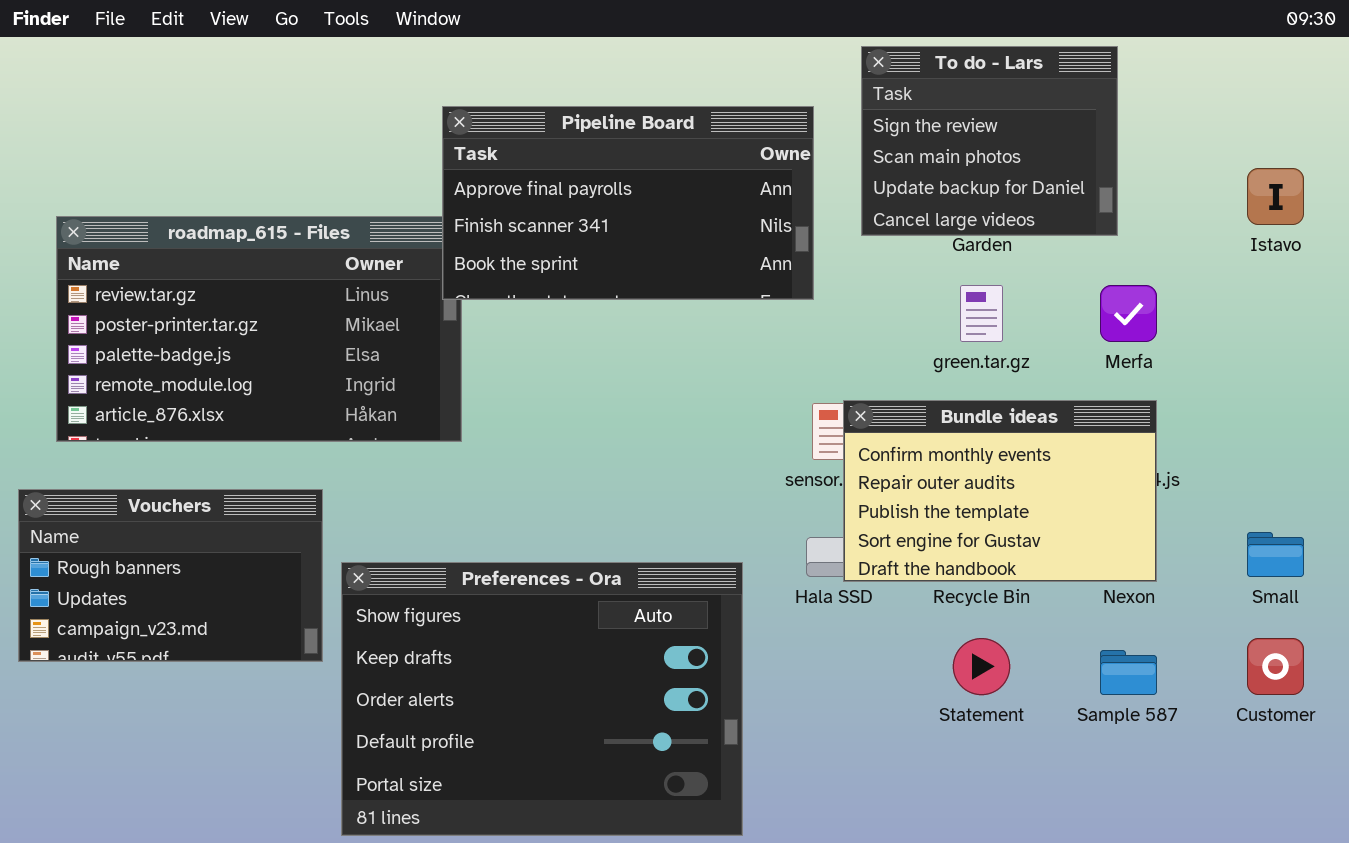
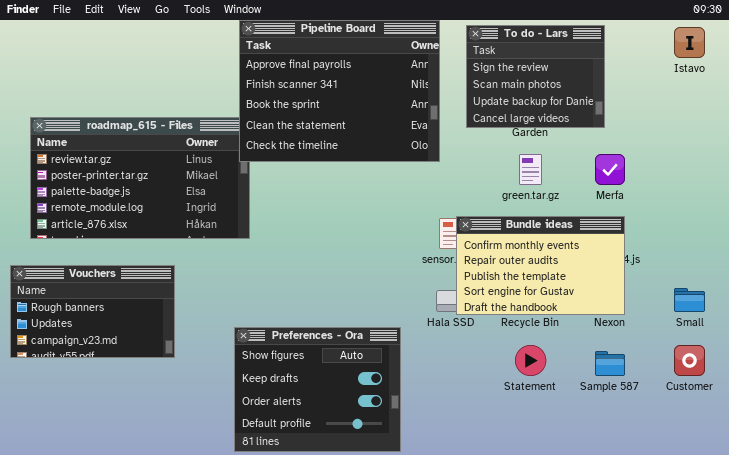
Pipeline Board: [442,106,814,300] -> [239,20,440,162], resized
Istavo: [1247,168,1304,225] -> [674,27,705,58], moved
Preferences - Ora: [341,562,743,836] -> [234,327,401,452], resized

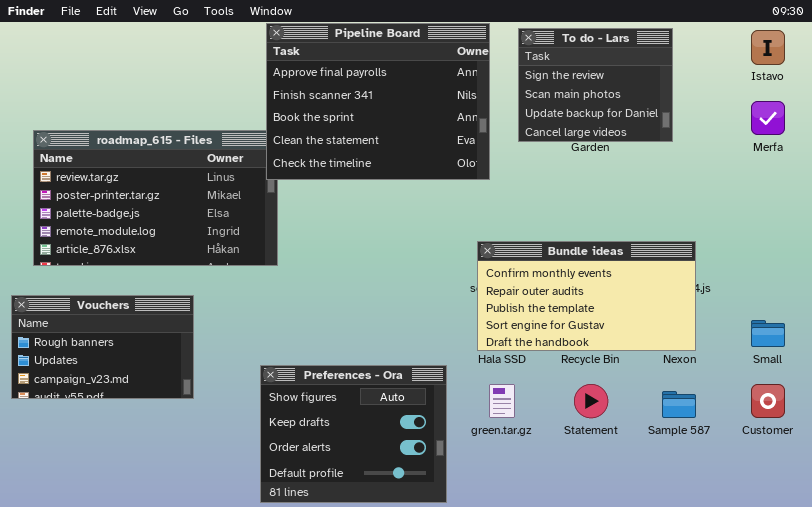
green.tar.gz: [519,154,542,185] -> [489,384,515,418], moved
Merfa: [595,154,625,185] -> [751,101,785,135], moved
Bundle ideas: [456,216,625,315] -> [477,241,696,351], resized

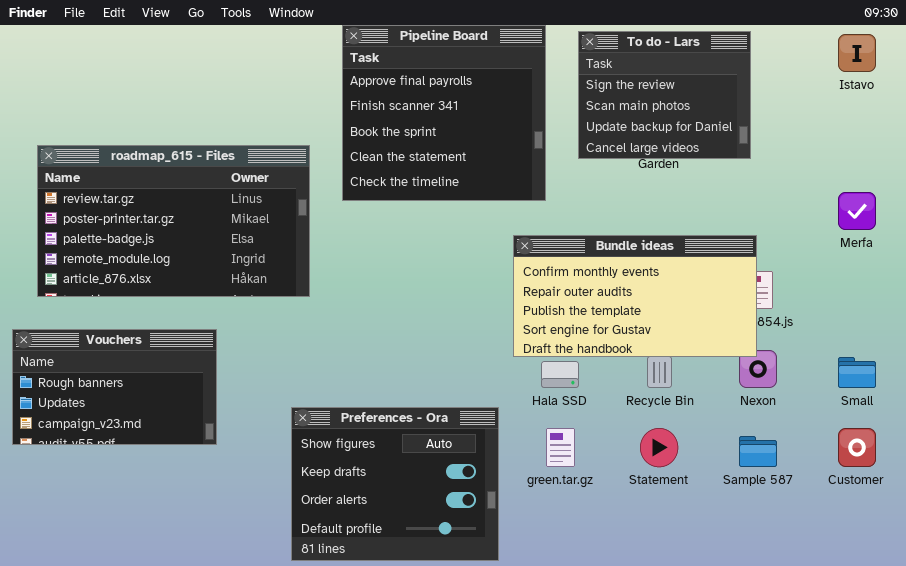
Pipeline Board: [266,23,490,180] -> [342,25,546,201], resized
Merfa: [751,101,785,135] -> [838,192,876,230], moved
Bundle ideas: [477,241,696,351] -> [513,235,757,357], moved

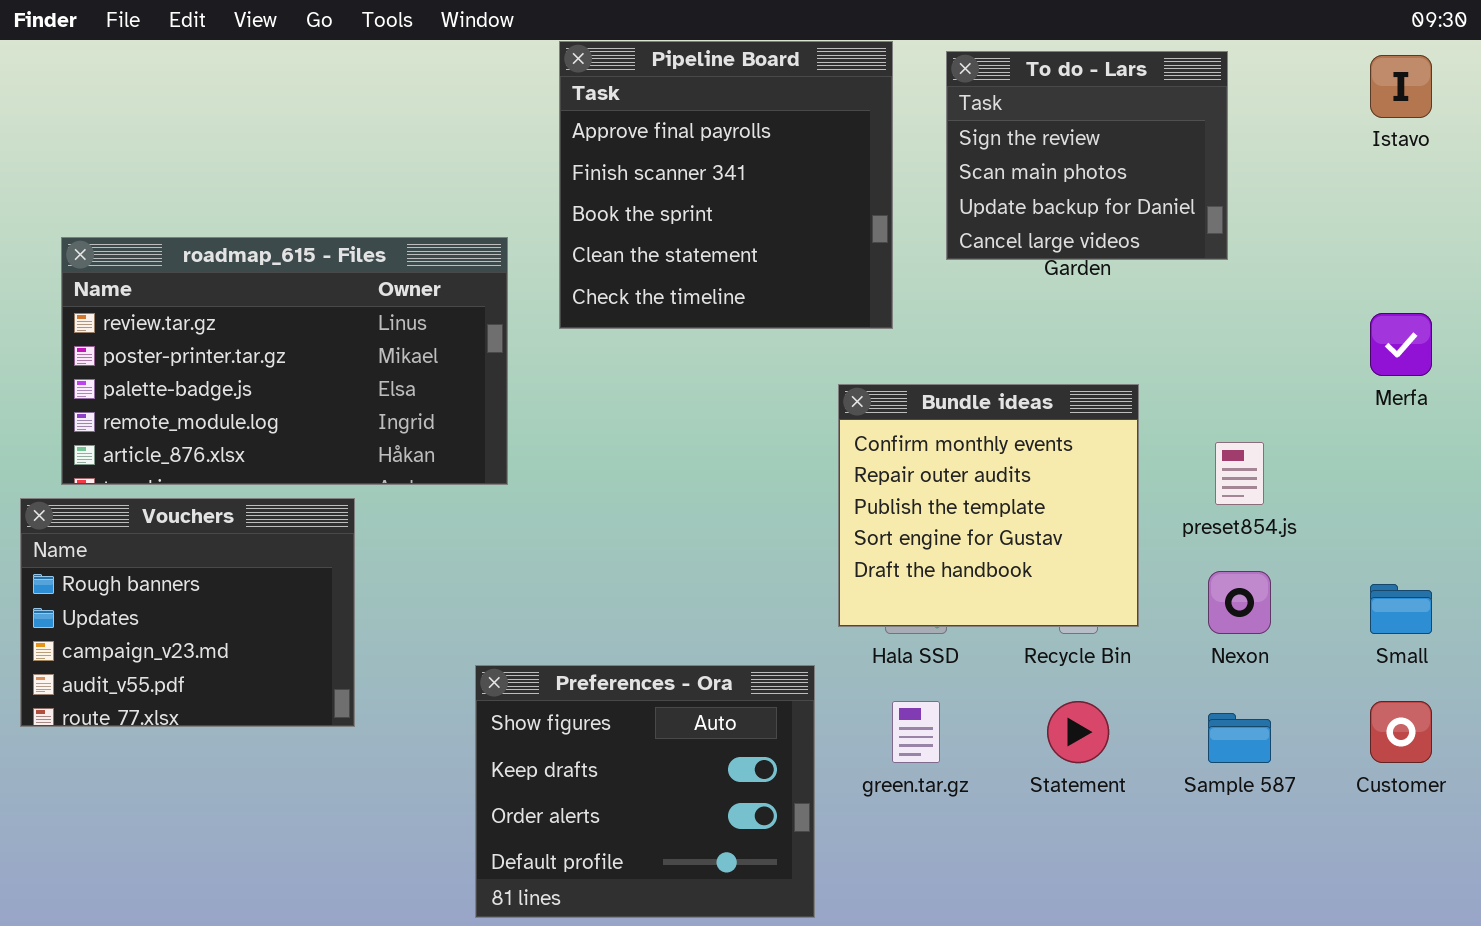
Bundle ideas: [513,235,757,357] -> [838,384,1139,627], resized
Vouchers: [12,329,217,445] -> [20,498,355,727], resized

